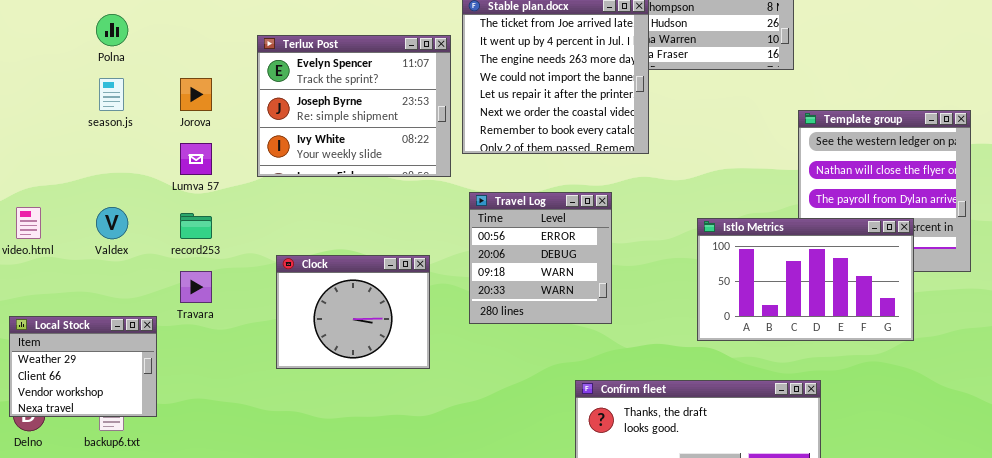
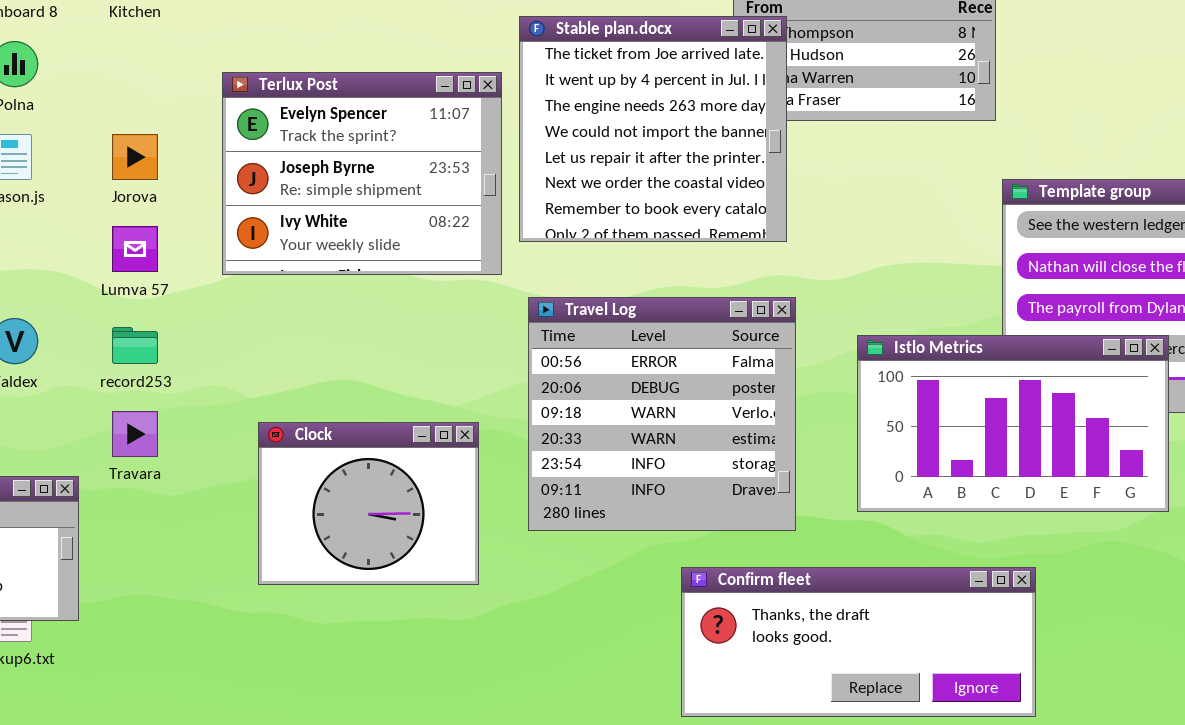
Travel Log: [469,192,612,324] -> [528,297,796,531], resized
Clock: [276,255,430,369] -> [258,422,479,585], moved

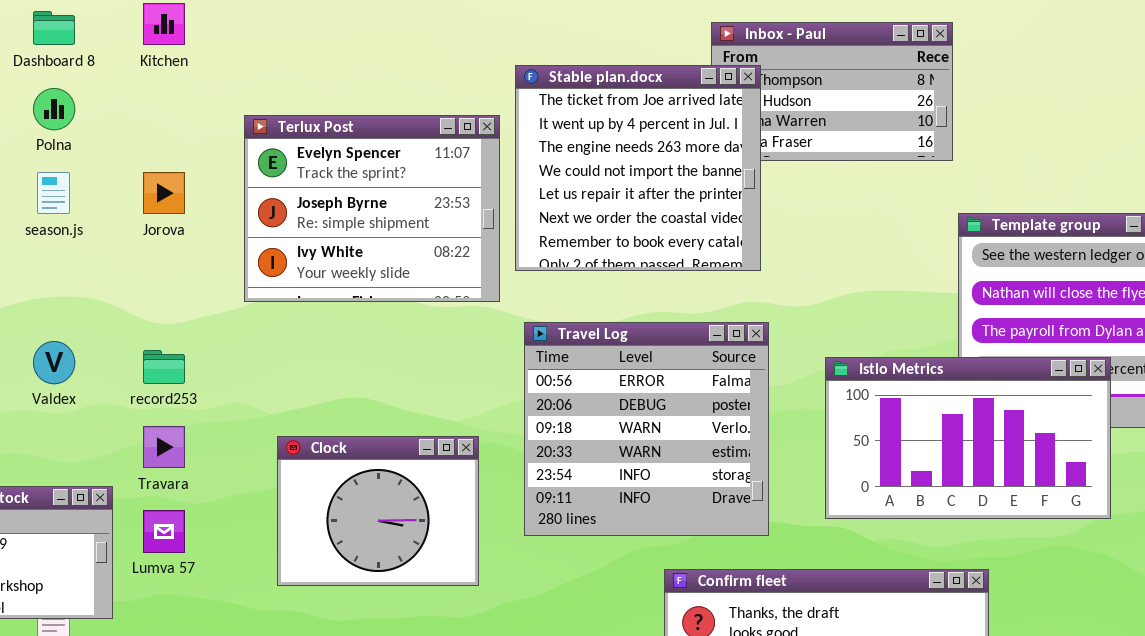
Lumva 57: [112,226,158,272] -> [143,510,185,553], moved

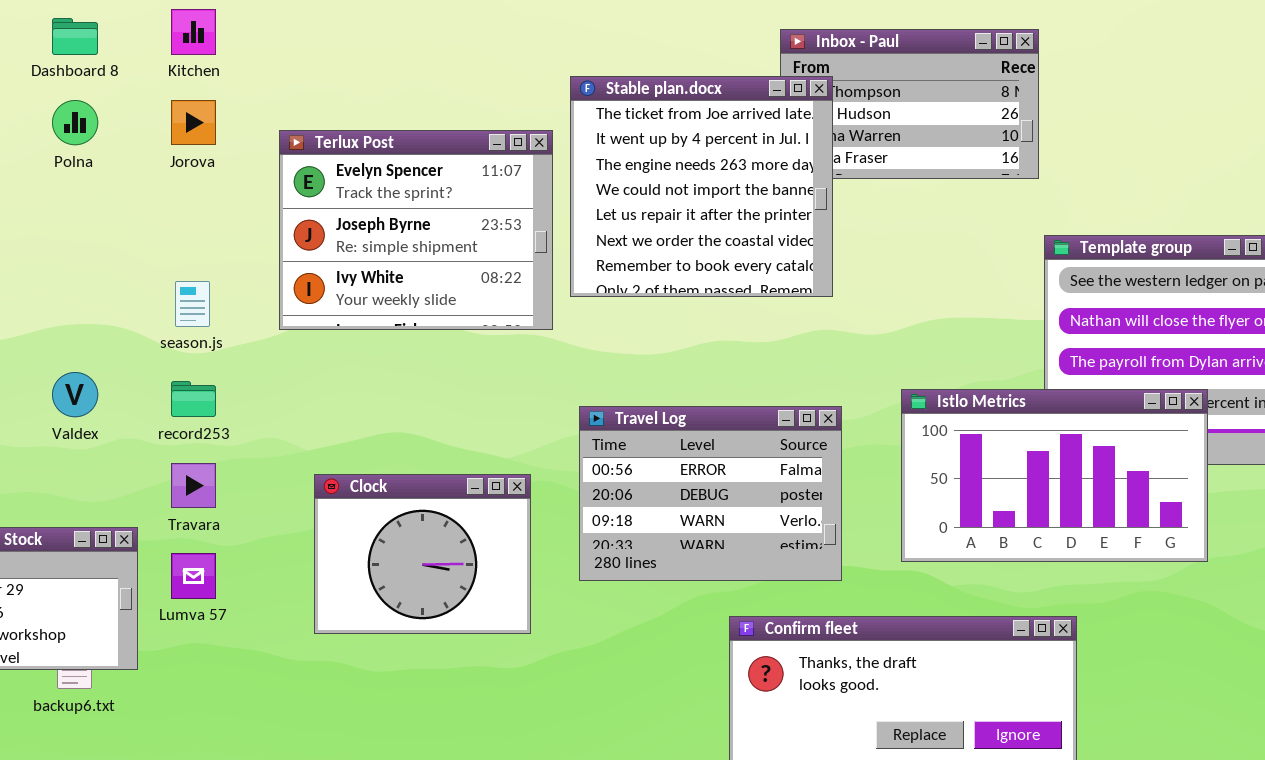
season.js: [37,172,70,214] -> [175,281,210,327], moved
Jorova: [143,172,185,214] -> [171,100,216,145], moved
Travel Log: [524,322,769,536] -> [579,406,842,581], resized

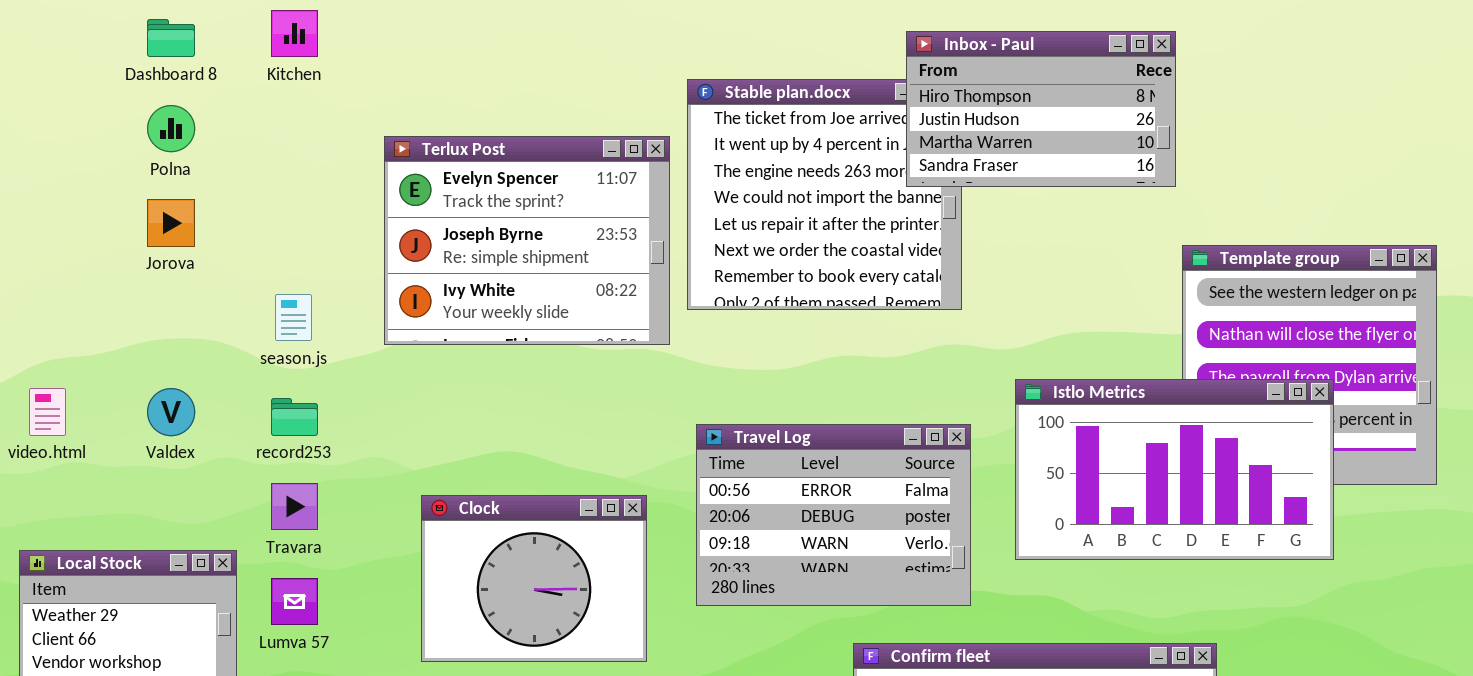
Inbox - Paul: [780,29,1039,179] -> [906,31,1176,187], raised
Jorova: [171,100,216,145] -> [147,199,195,247], moved
Istlo Metrics: [901,389,1208,562] -> [1015,379,1334,560], moved

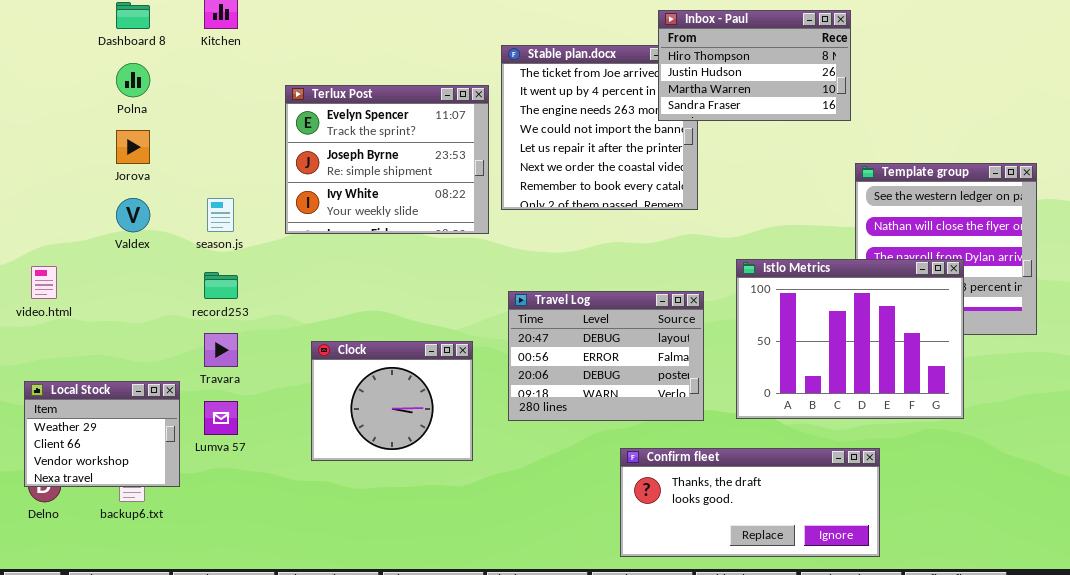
Istlo Metrics: [1015,379,1334,560] -> [736,259,964,419], resized
Valdex: [147,388,195,436] -> [116,198,150,232], moved
Travel Log: [696,424,971,606] -> [508,291,704,421], scrolled up 1 row

